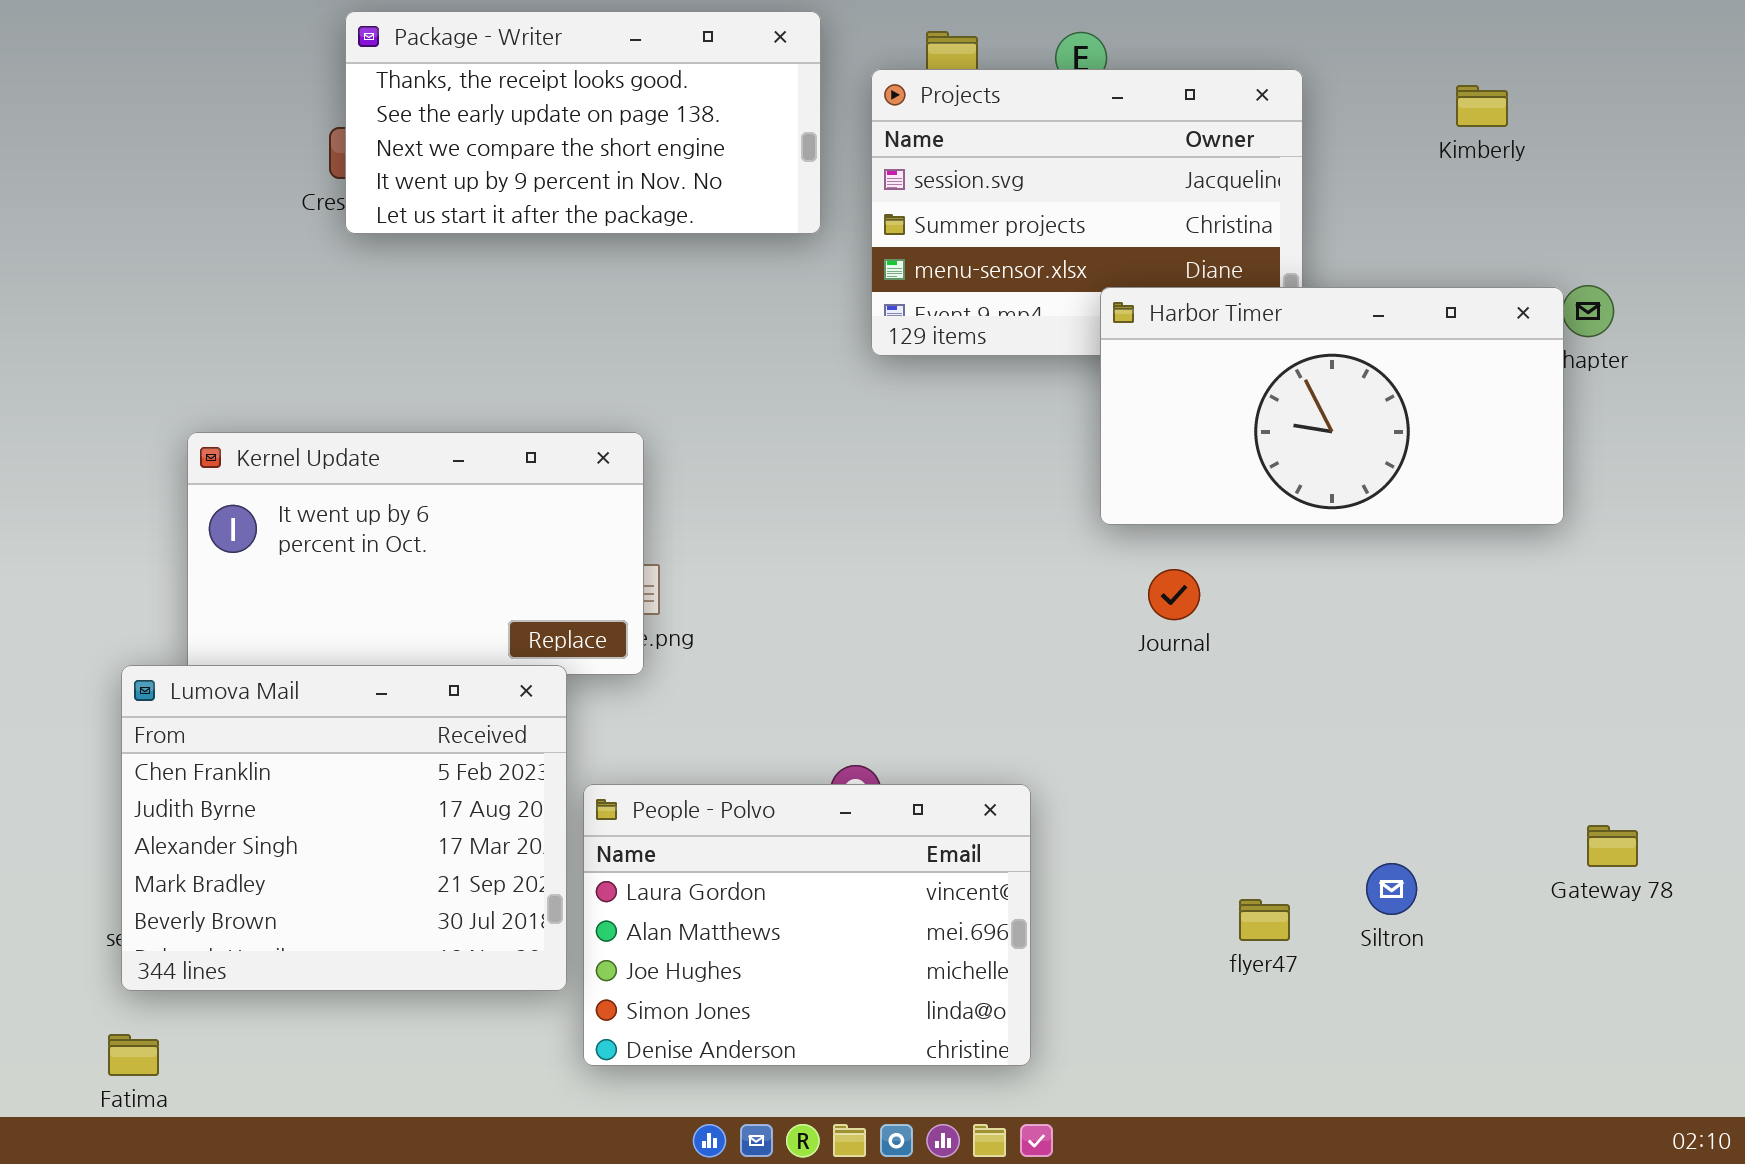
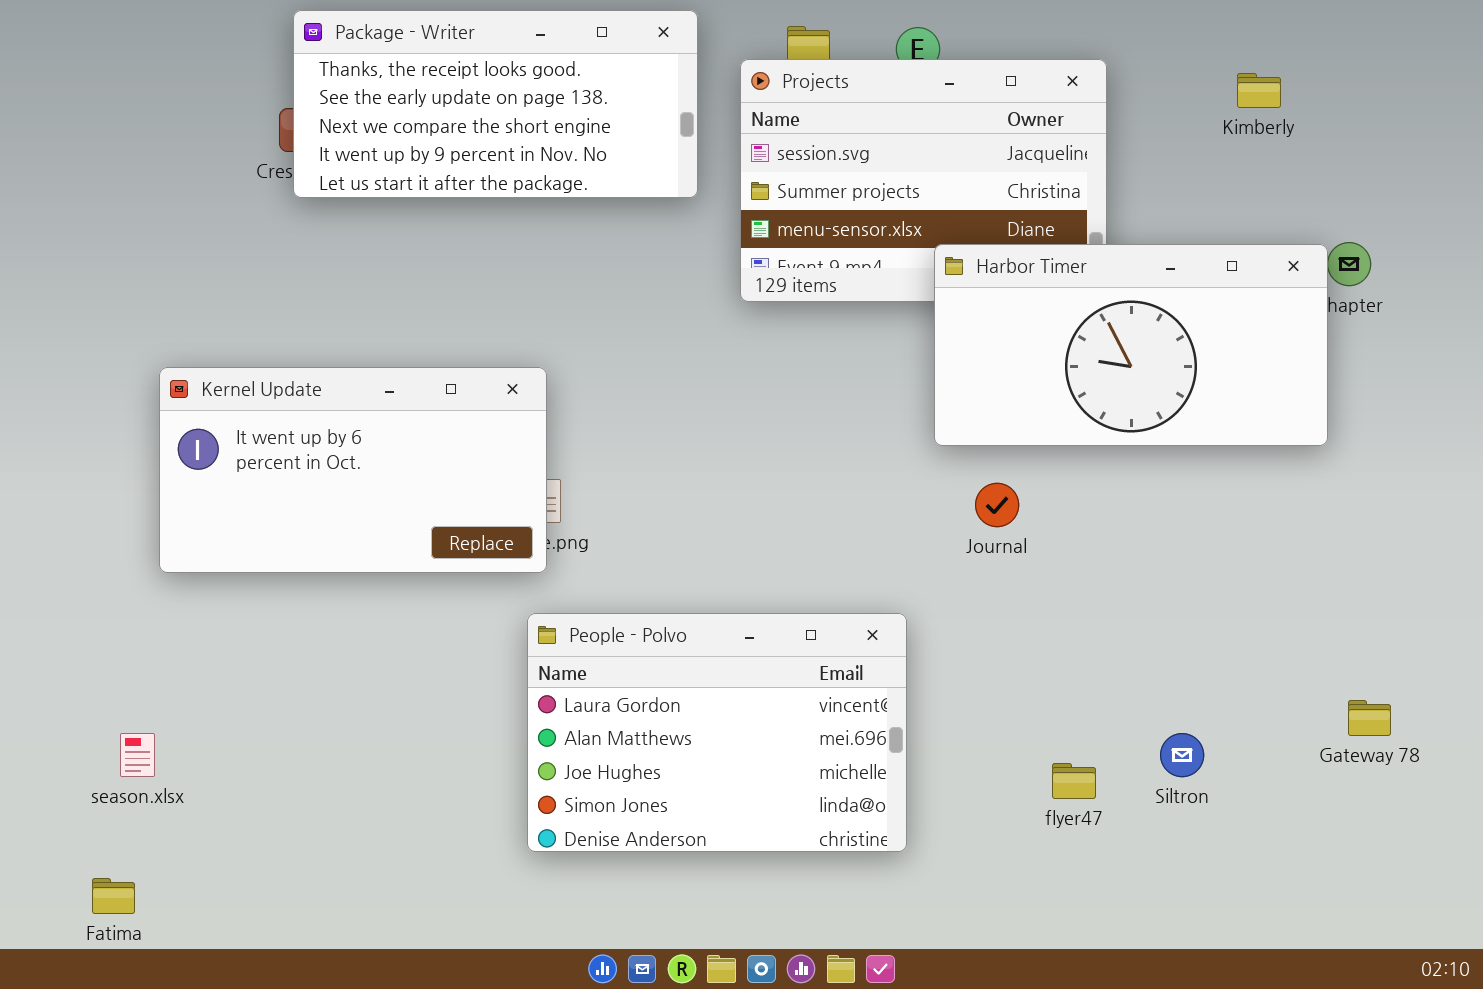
Lumova Mail: [121,665,567,991] -> none, closed
People - Polvo: [583,784,1031,1066] -> [527,613,907,852], moved

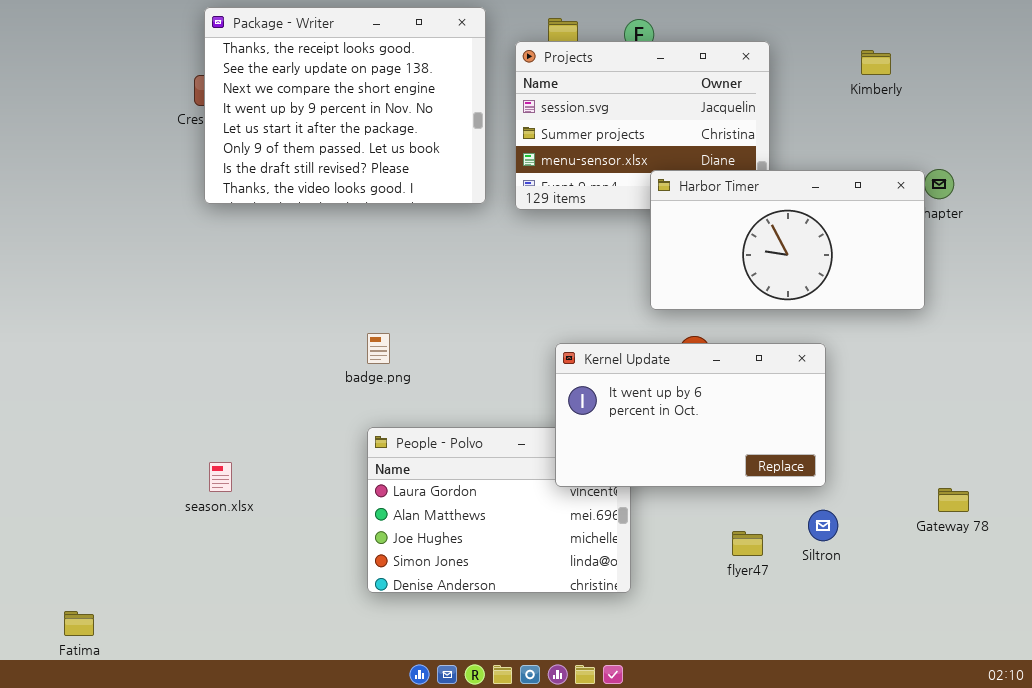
Package - Writer: [293,10,698,198] -> [204,7,486,204], resized
Kernel Update: [159,367,547,573] -> [555,343,826,487], moved
season.xlsx: [120,733,155,777] -> [209,462,232,492], moved

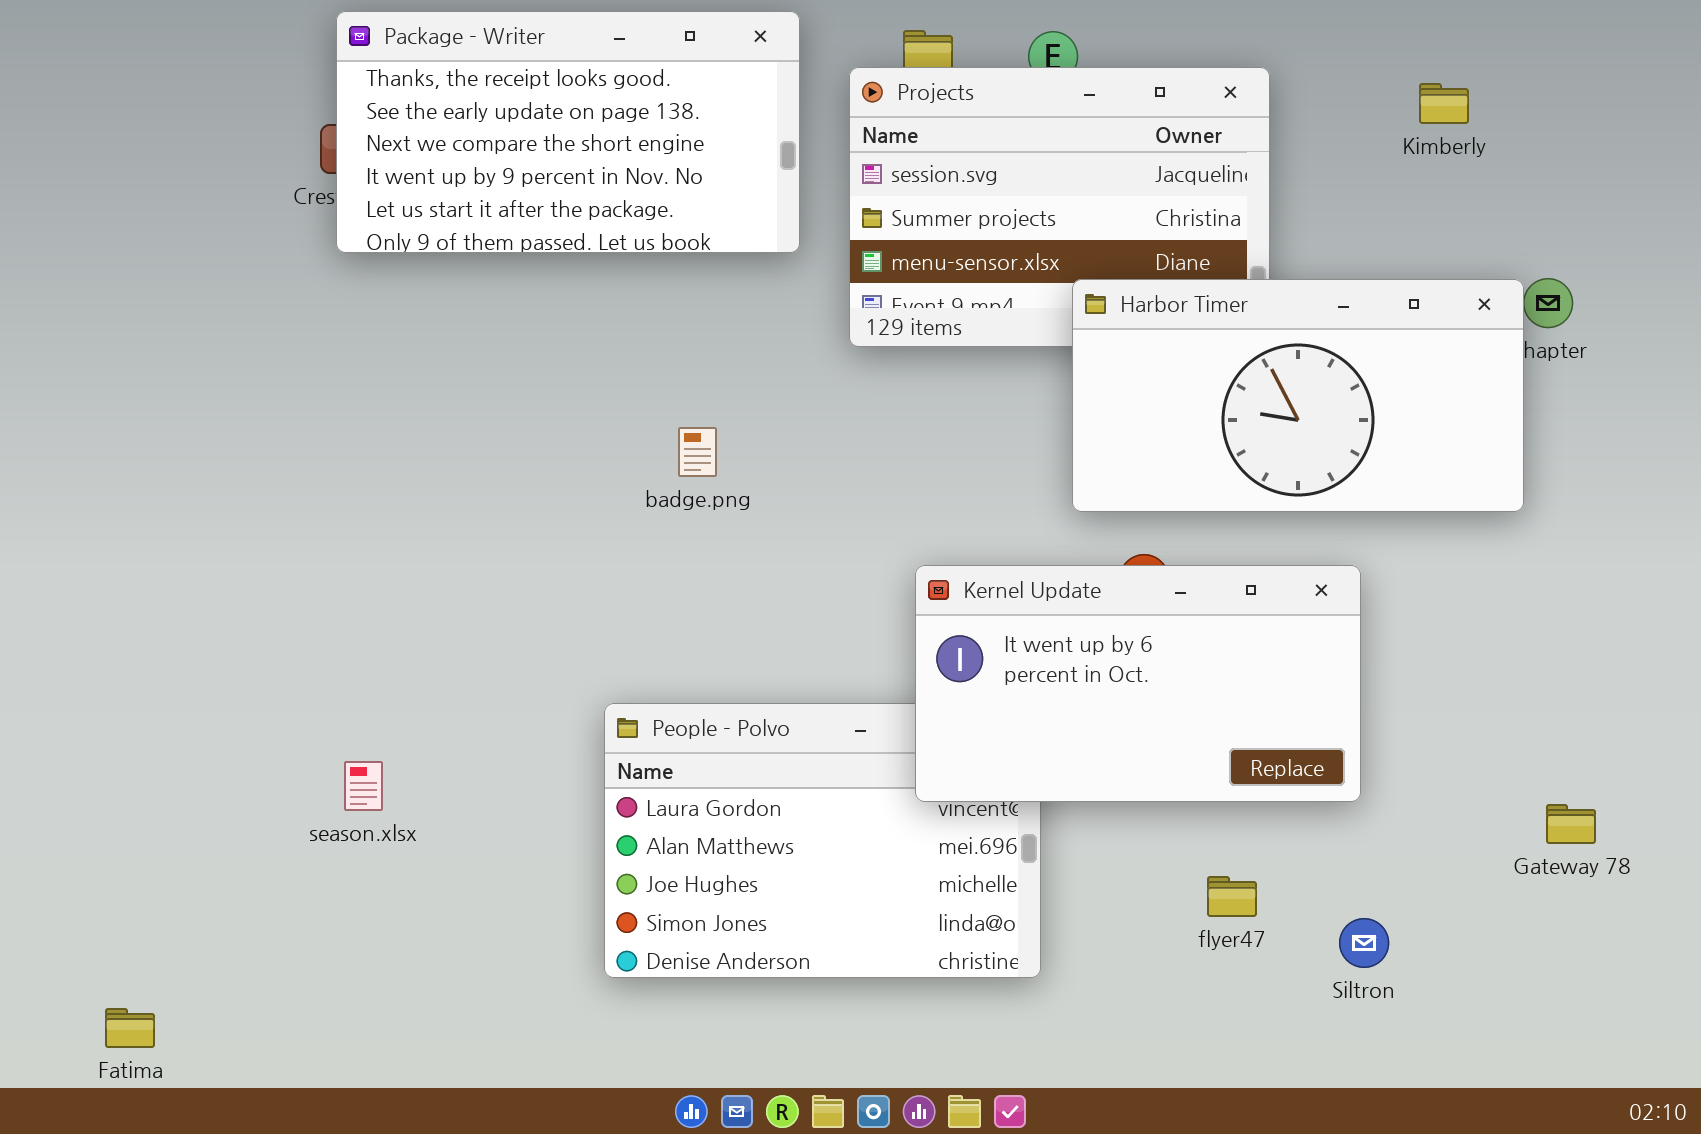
Package - Writer: [204,7,486,204] -> [336,11,800,253], resized
badge.png: [367,333,390,364] -> [678,427,717,477], moved
Siltron: [808,510,838,541] -> [1339,918,1389,968], moved

